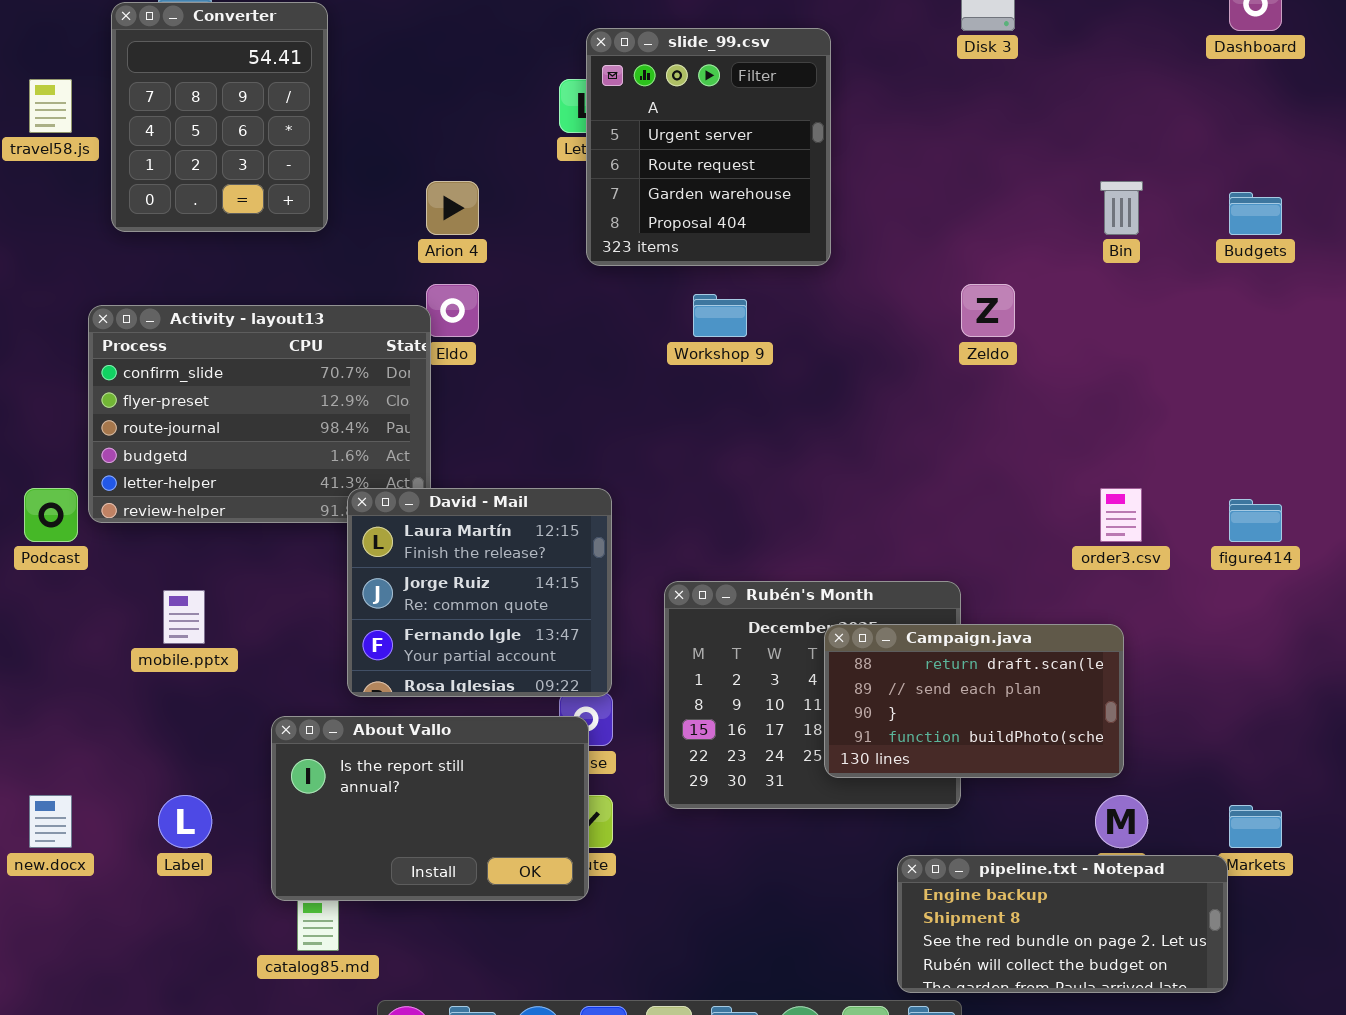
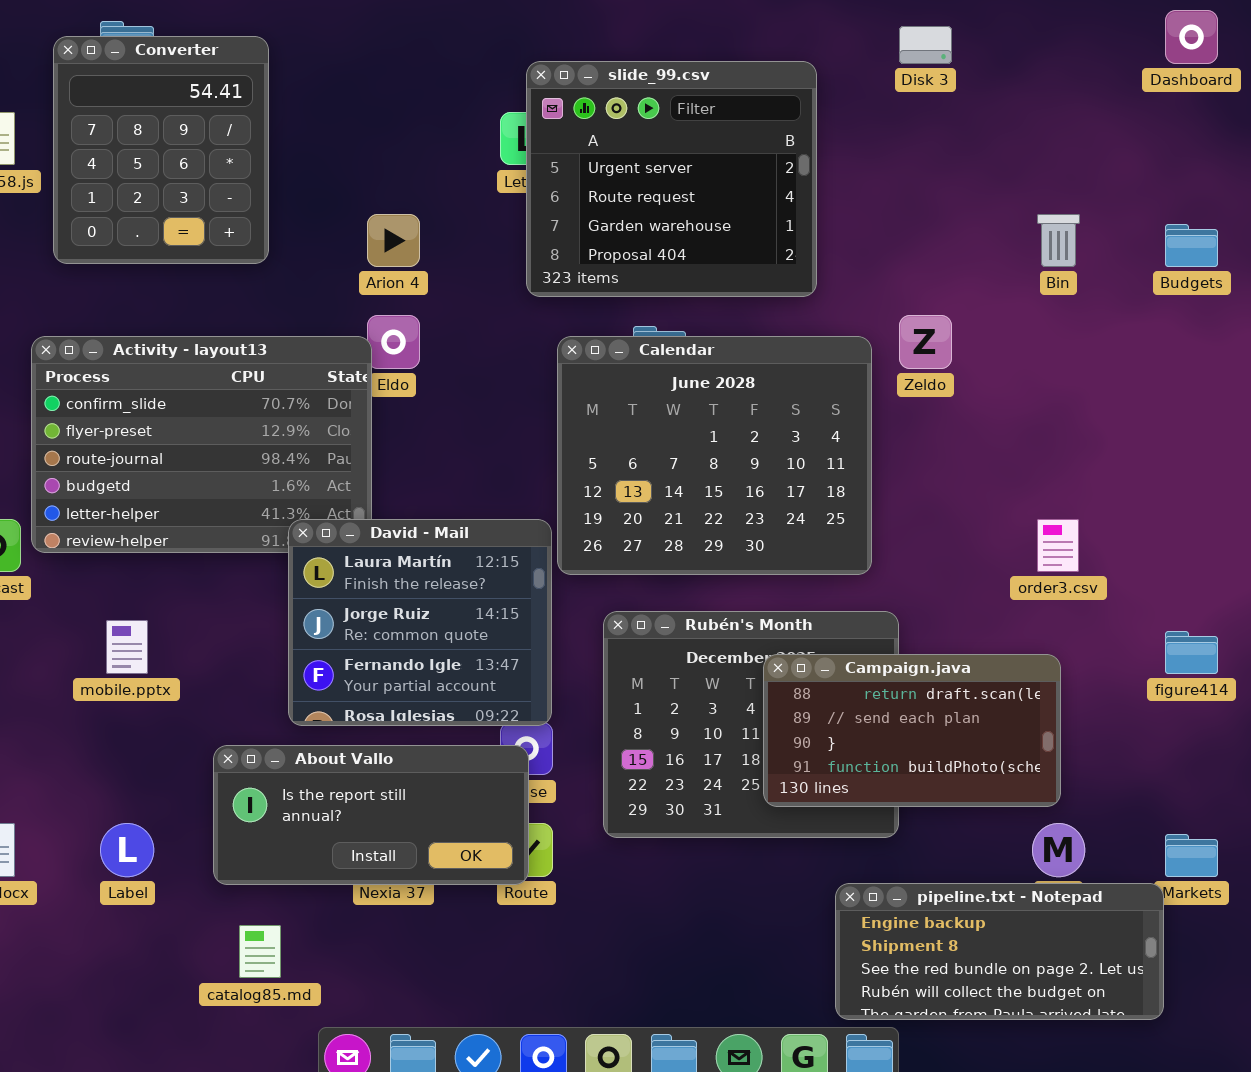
slide_99.csv: [586,28,831,266] -> [526,61,817,297], resized
Calendar: none -> [557,336,872,575], opened
figure414: [1229,499,1282,542] -> [1165,631,1218,674], moved
About Vallo: [271,716,589,901] -> [213,745,529,885], resized

